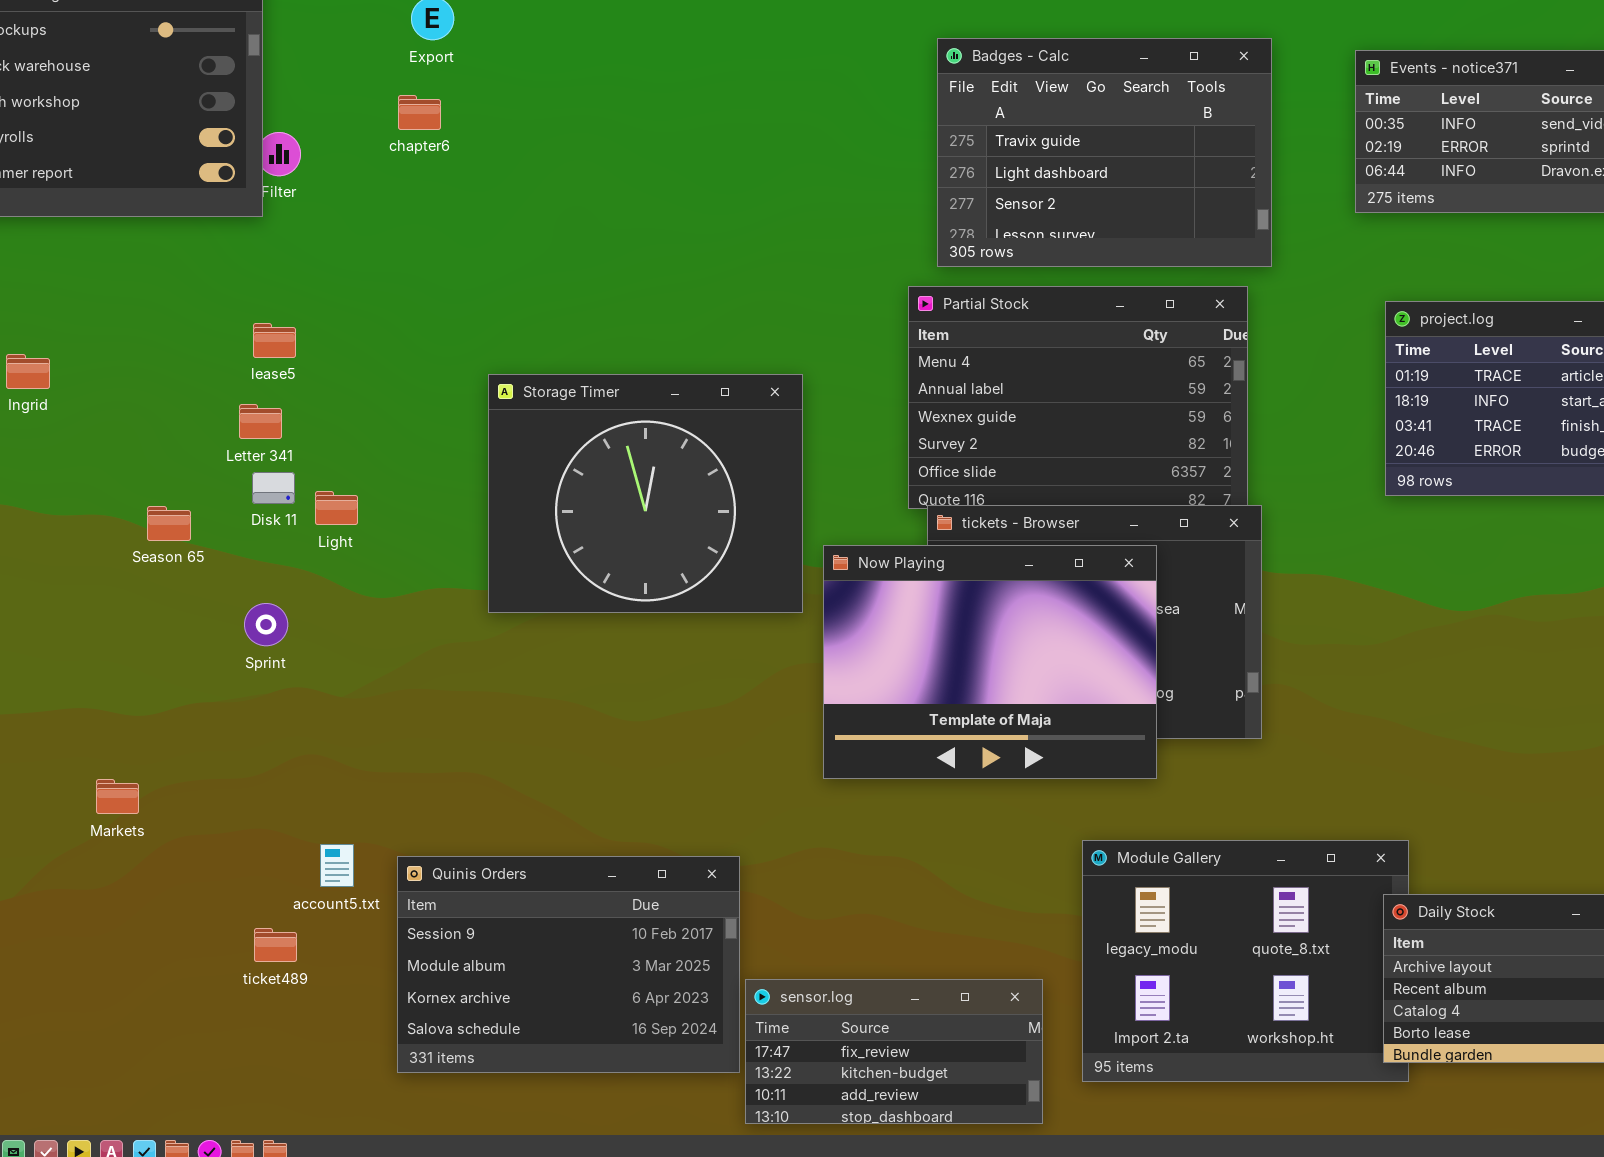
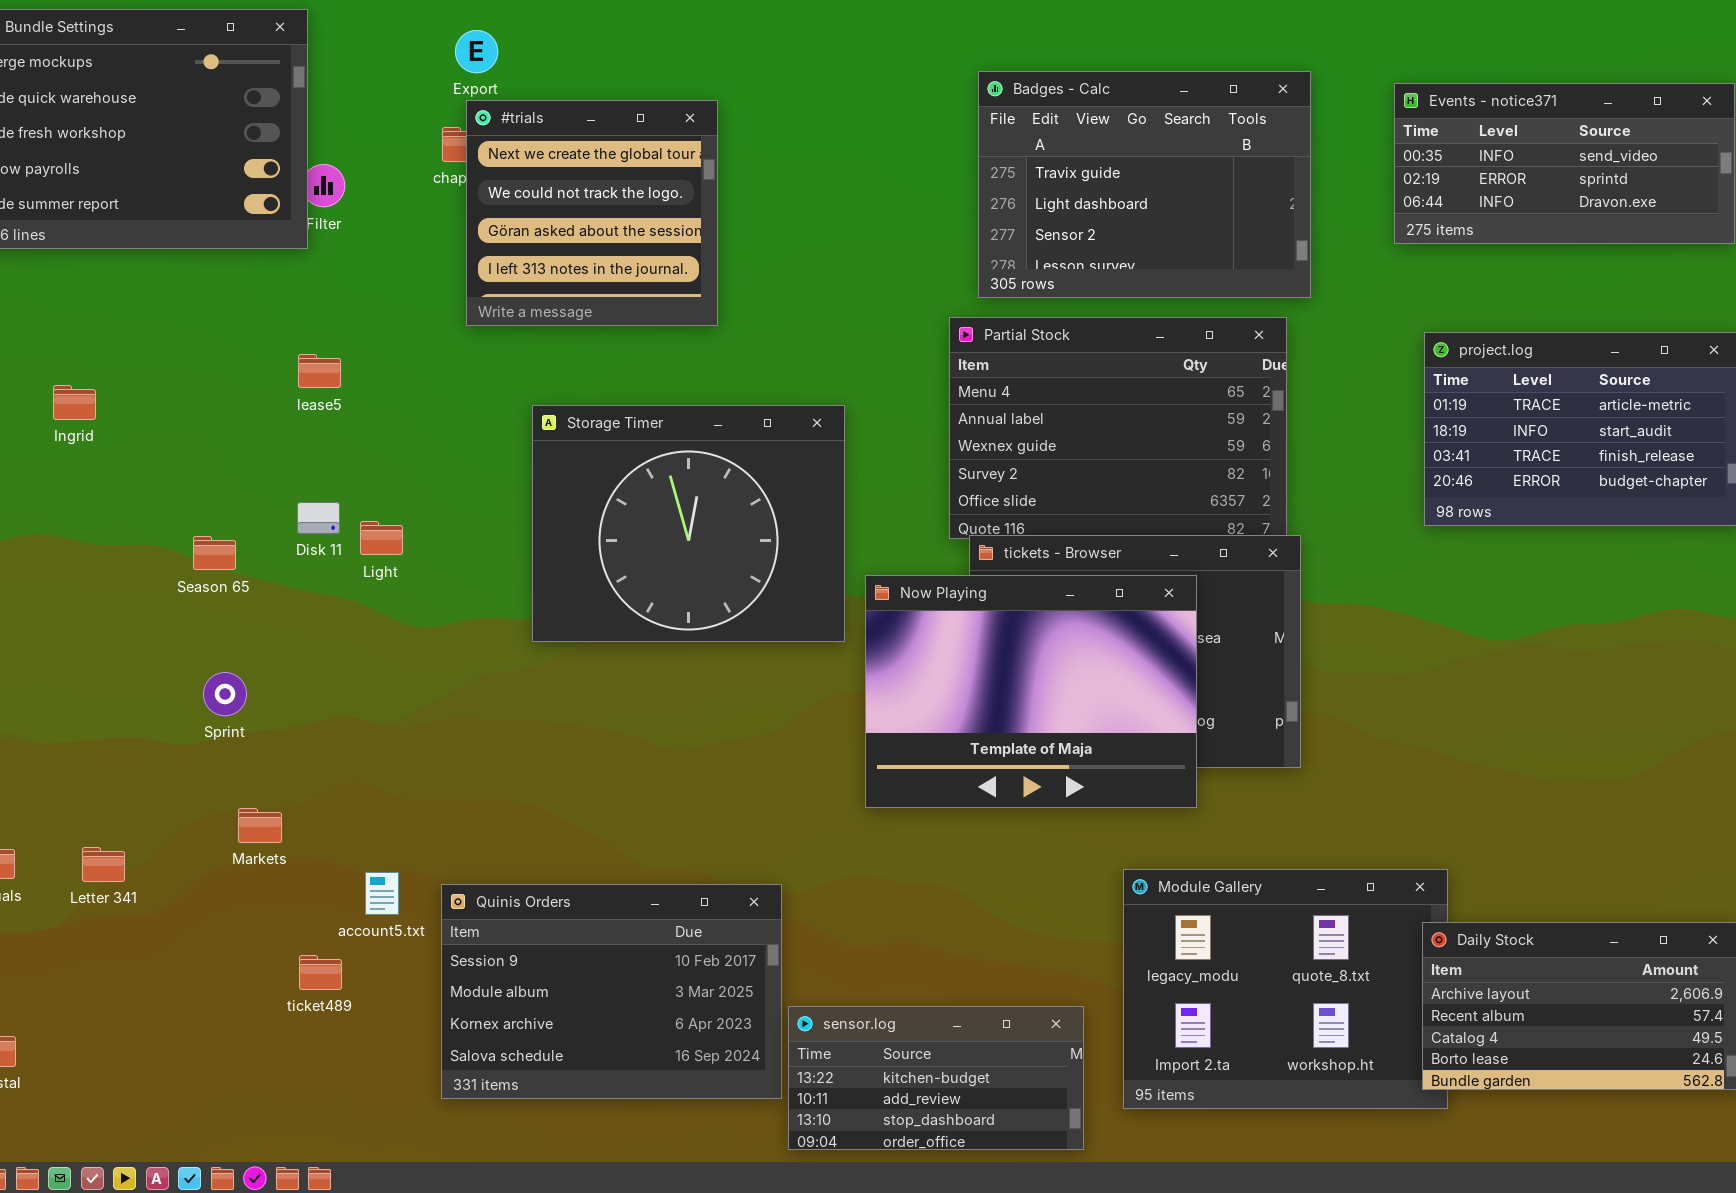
#trials: none -> [466,100,718,326], opened
Letter 341: [239,404,282,439] -> [82,847,125,882], moved
Sprint: [244,603,288,646] -> [203,672,247,716], moved
Markets: [96,779,139,814] -> [238,808,282,843], moved
sensor.log: [745,979,1043,1124] -> [788,1006,1084,1150], scrolled down 1 row

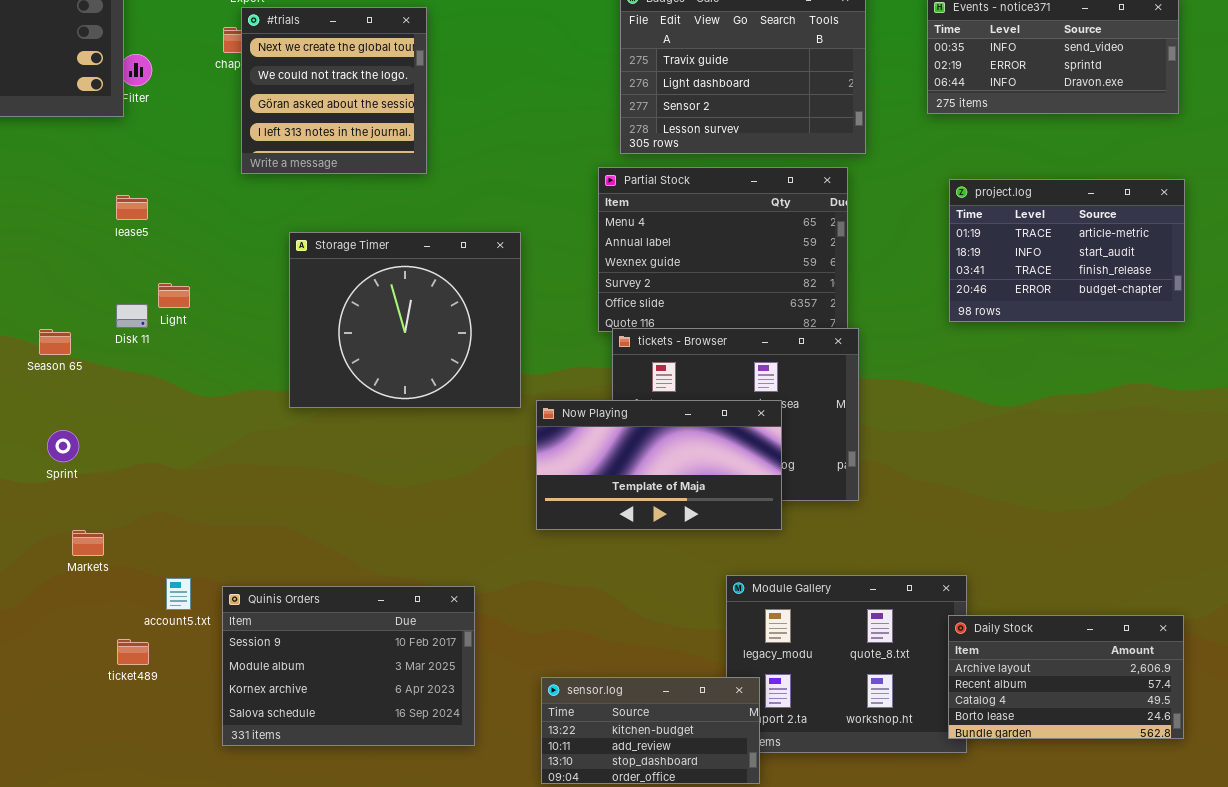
Light: [360,521,403,555] -> [158,283,190,308], moved
Now Playing: [865,575,1197,808] -> [536,400,782,530], resized
sensor.log: [788,1006,1084,1150] -> [541,677,760,784], moved

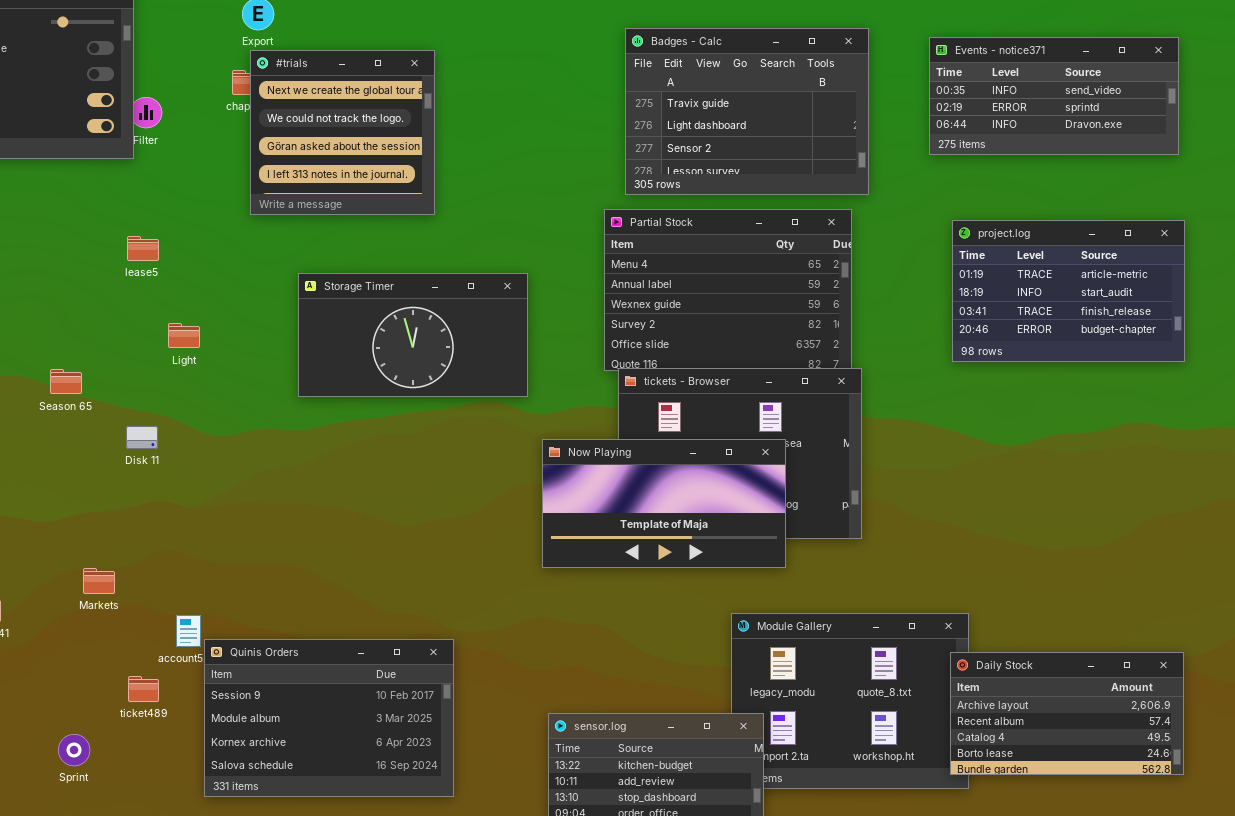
Storage Timer: [289,232,521,408] -> [298,273,528,397], resized
Disk 11: [116,304,148,328] -> [126,426,158,449], moved
Sprint: [47,430,79,462] -> [58,734,90,766], moved
Quinis Orders: [222,586,475,746] -> [204,639,454,797], moved

